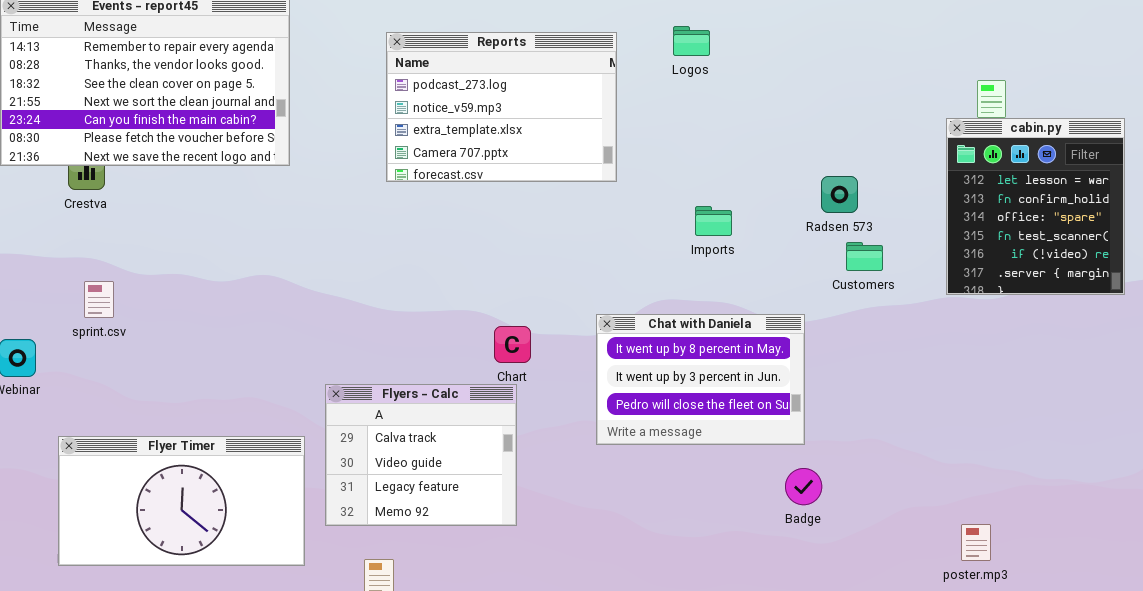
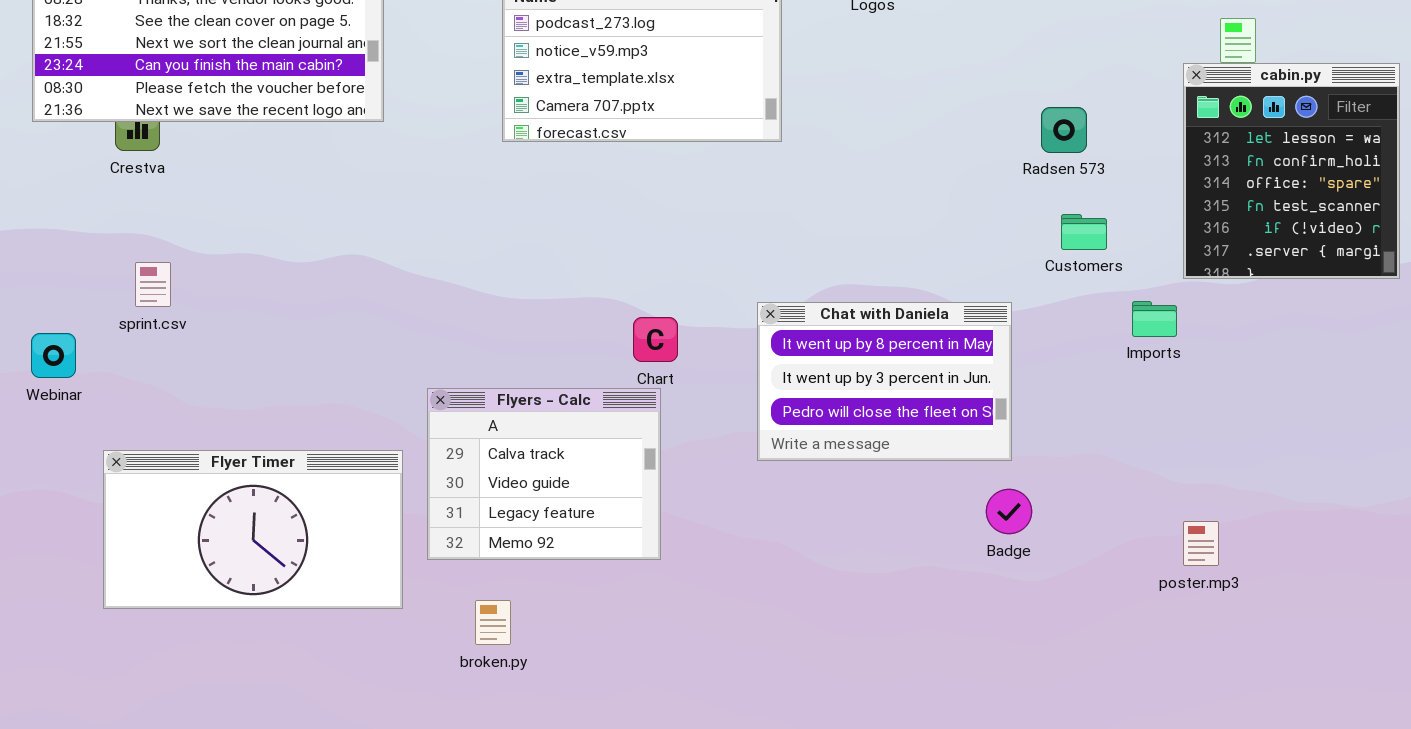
Radsen 573: [821,176,858,213] -> [1041,107,1087,153], moved
Imports: [695,206,732,236] -> [1132,301,1177,337], moved
poster.mp3: [961,524,991,561] -> [1183,521,1219,566], moved

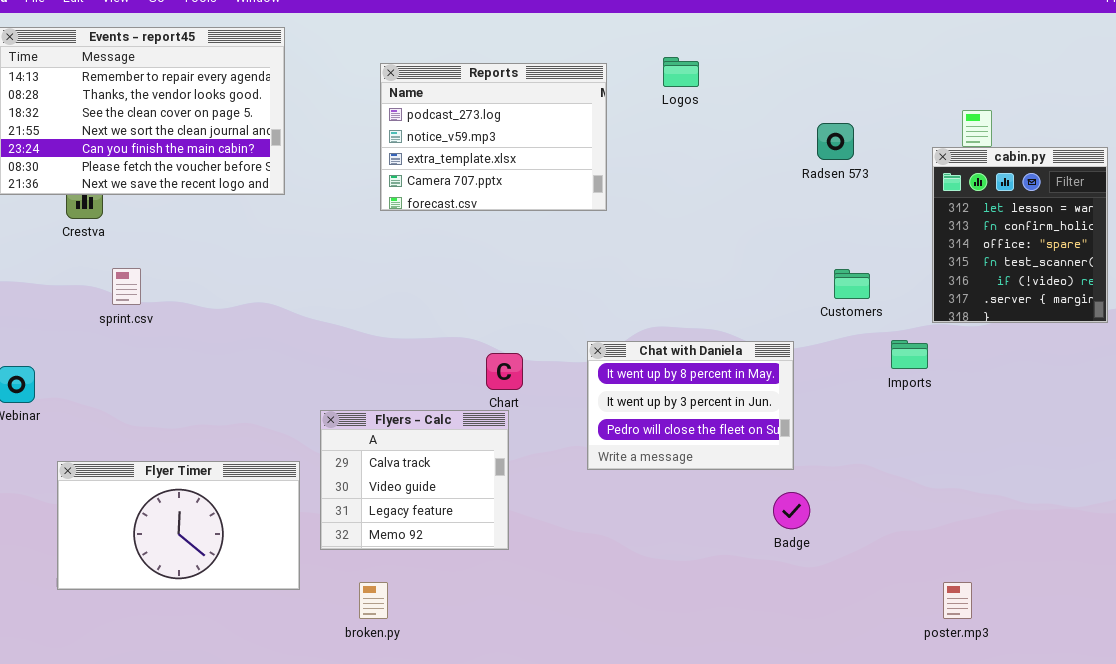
Radsen 573: [1041,107,1087,153] -> [817,123,854,160], moved
sprint.csv: [135,262,171,307] -> [112,268,141,305], moved
poster.mp3: [1183,521,1219,566] -> [943,582,972,619], moved

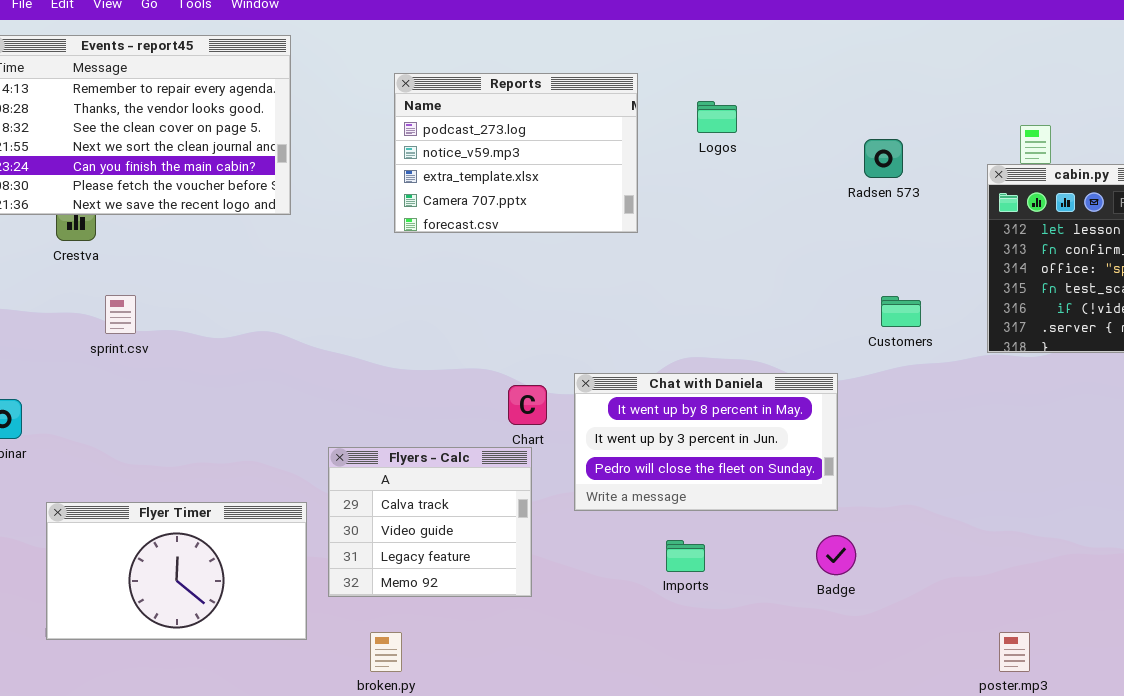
Logos: [663,57,699,87] -> [697,101,737,133], moved
Imports: [891,340,928,369] -> [666,540,705,572], moved
Chat with Daniela: [587,341,794,470] -> [574,373,838,511], resized

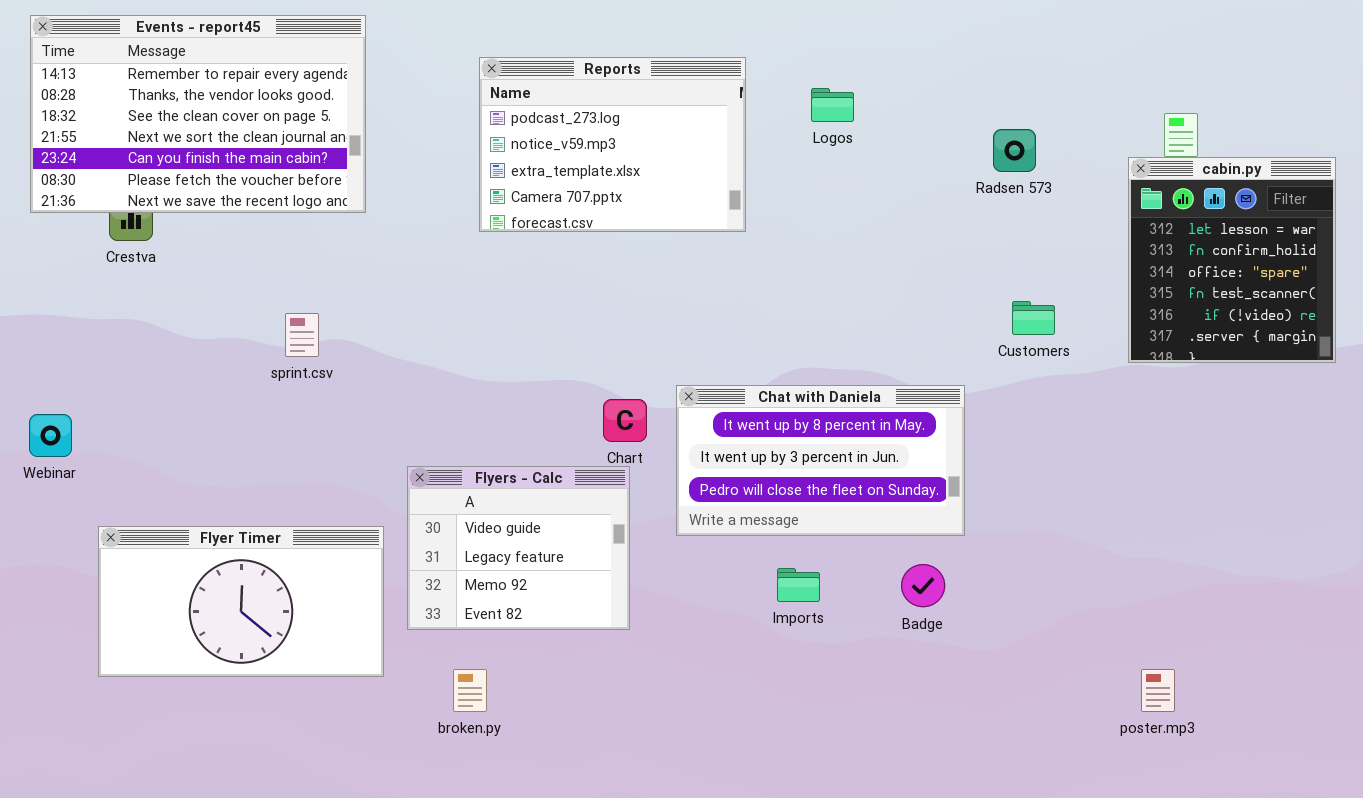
sprint.csv: [105,295,136,334] -> [285,313,319,357], moved
Flyers - Calc: [328,447,532,597] -> [407,466,630,630], scrolled down 1 row
Badge: [816,535,856,575] -> [901,564,945,607], moved

